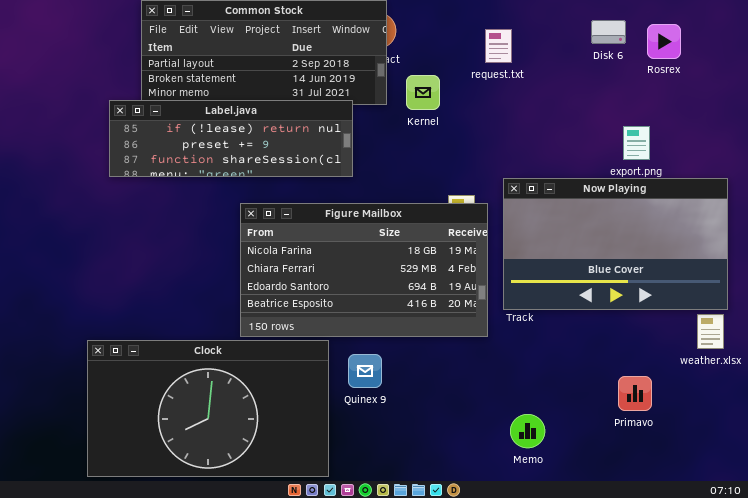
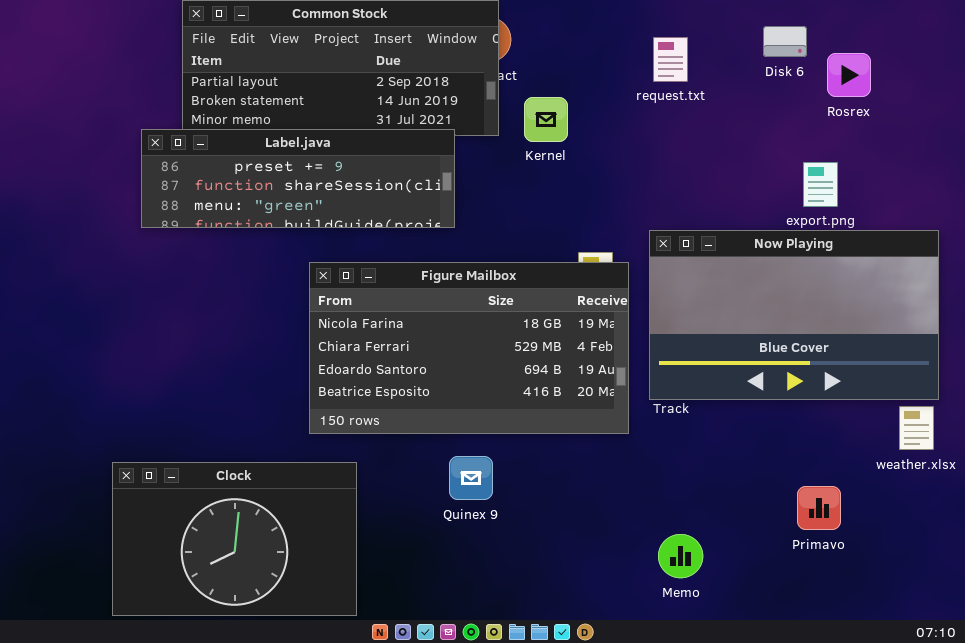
Rosrex: [647,24,681,59] -> [827,53,871,97], moved
request.txt: [485,29,512,63] -> [653,37,688,82], moved
Label.java: [109,100,353,177] -> [141,129,455,228], scrolled down 1 row
Clock: [87,340,329,477] -> [112,462,357,616], resized

